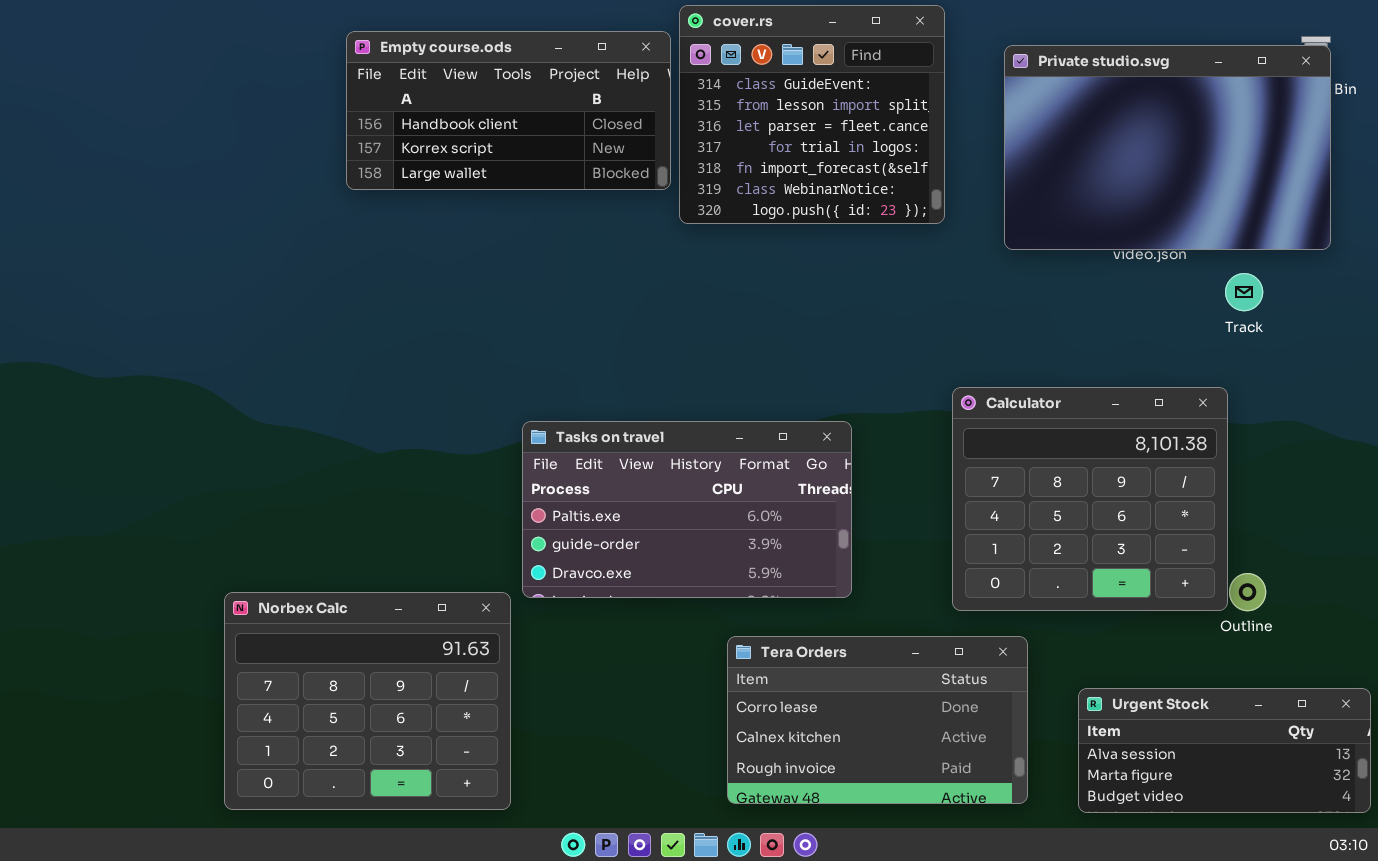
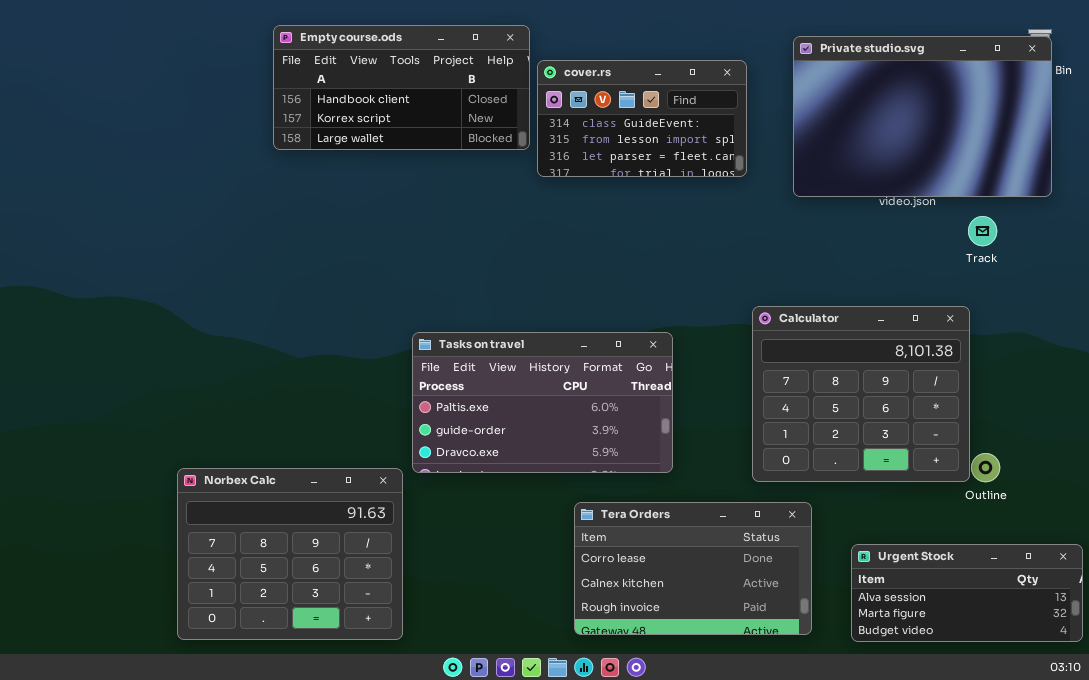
cover.rs: [679,5,945,224] -> [537,60,747,177], resized

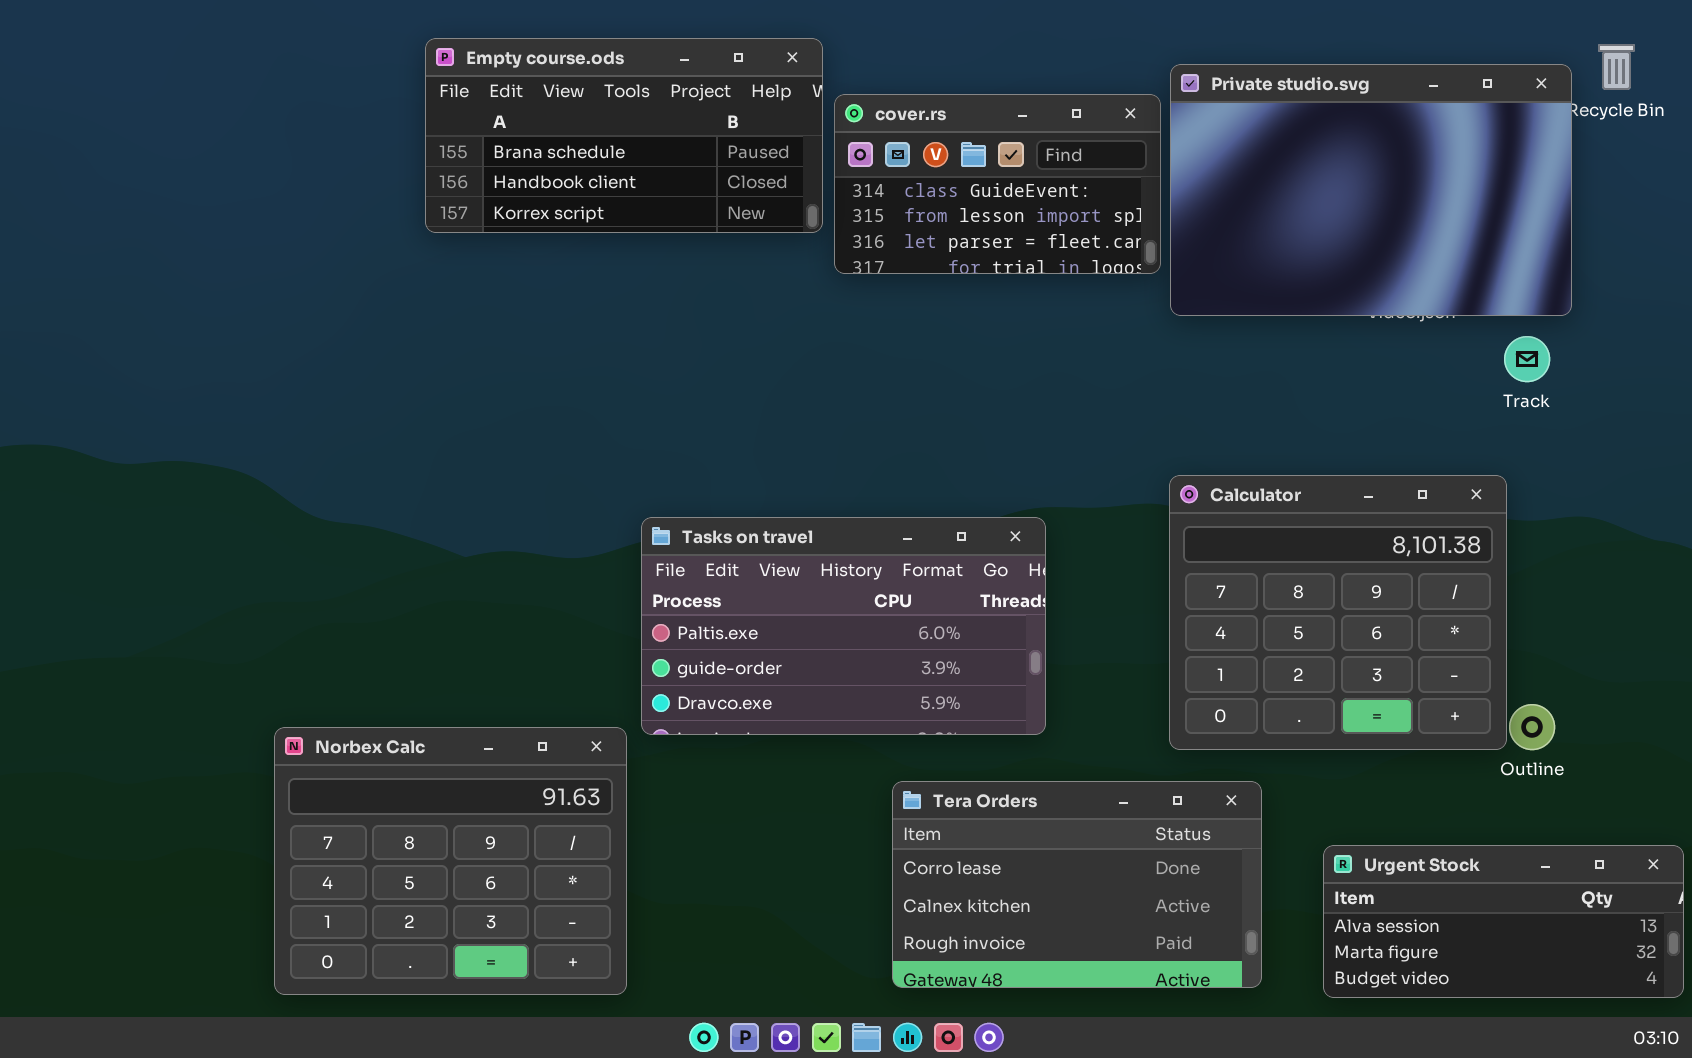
Empty course.ods: [273,25,530,150] -> [425,38,823,233], scrolled up 1 row
Private studio.svg: [793,36,1052,197] -> [1170,64,1572,316], moved

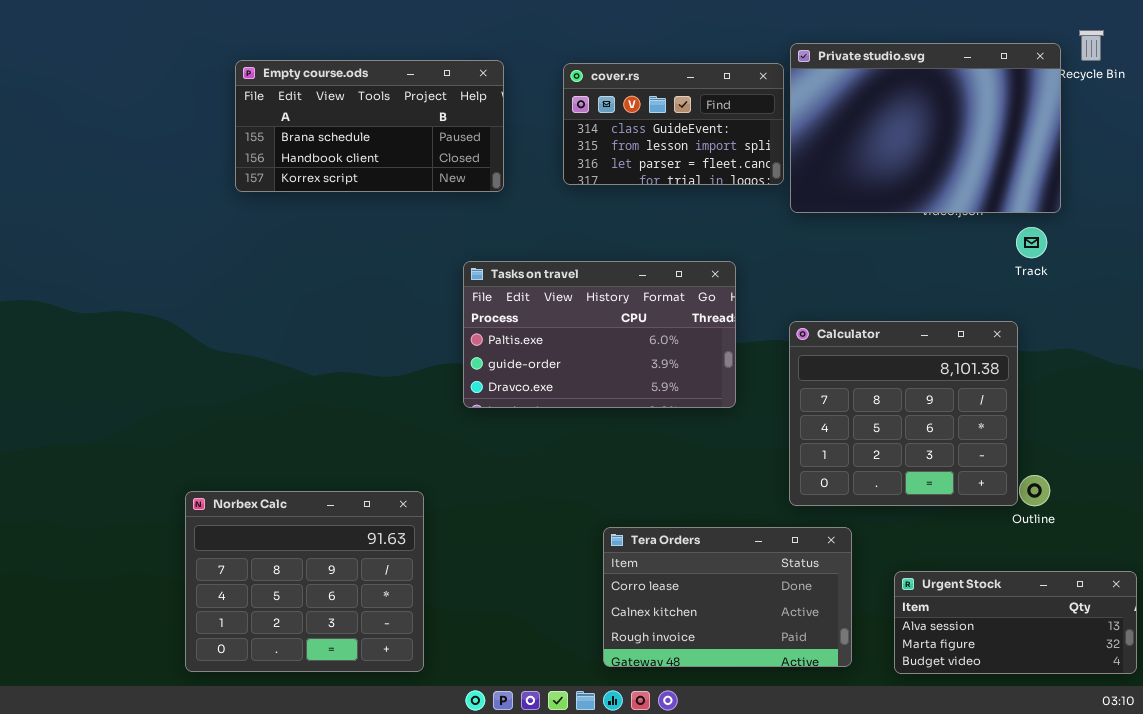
Empty course.ods: [425,38,823,233] -> [235,60,504,192], moved
Tasks on travel: [641,517,1046,735] -> [463,261,736,408], moved

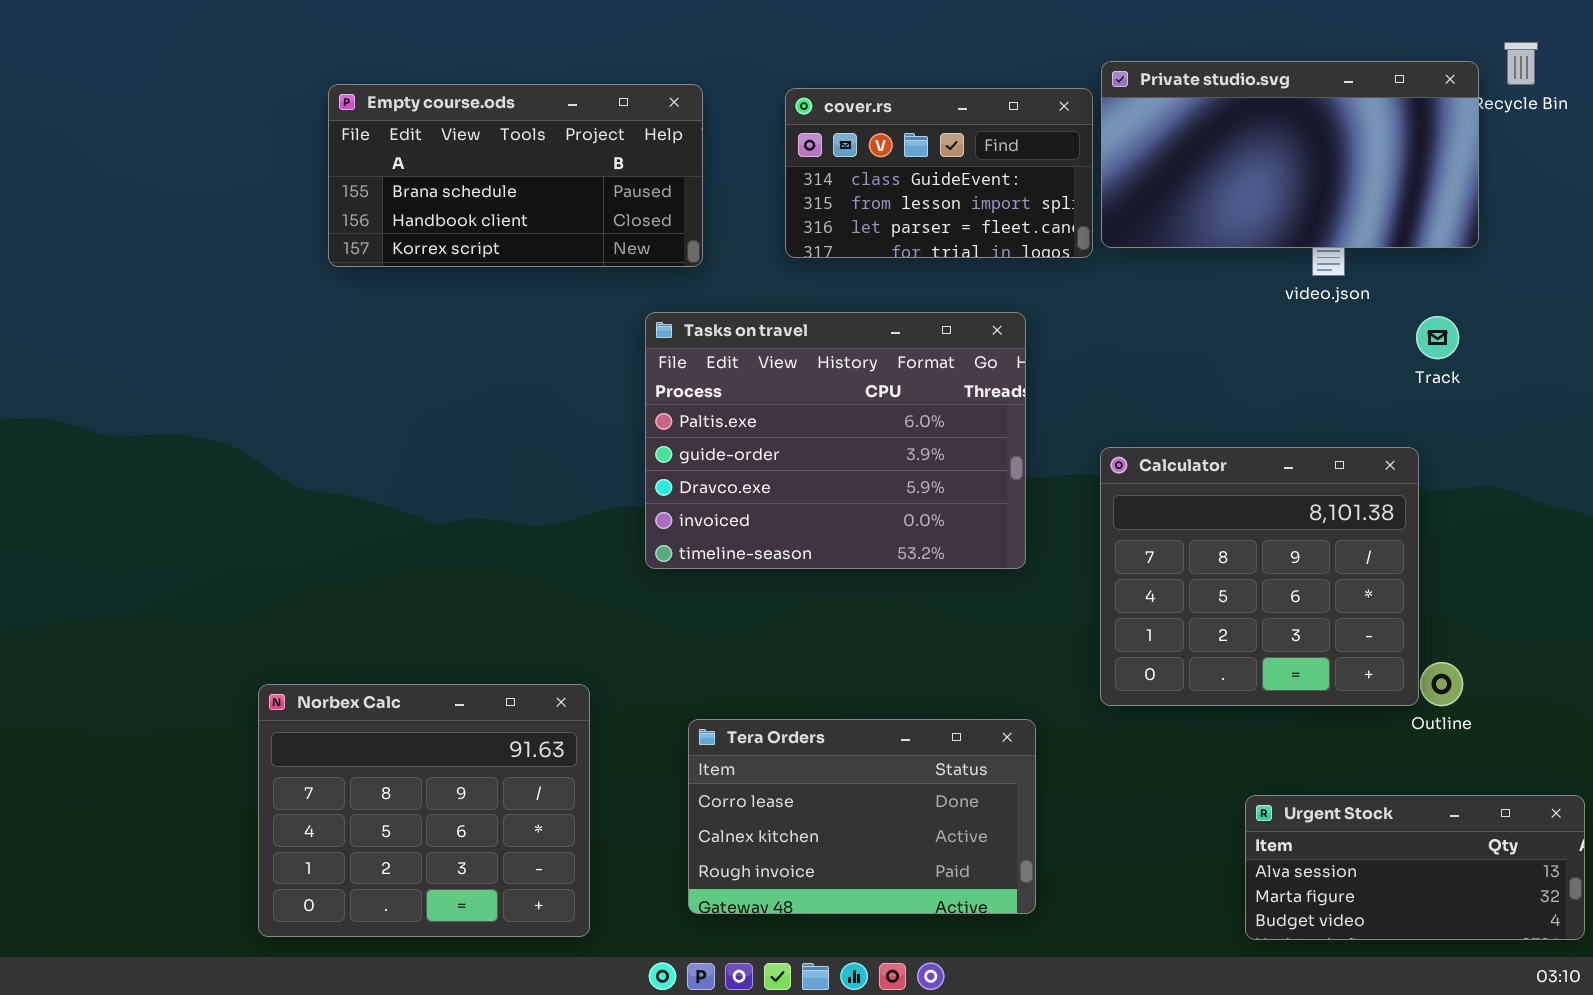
Private studio.svg: [790,43,1061,213] -> [1101,61,1479,248], resized
Tasks on travel: [463,261,736,408] -> [645,312,1026,569], resized
Tera Orders: [603,527,852,667] -> [688,719,1036,914], moved

